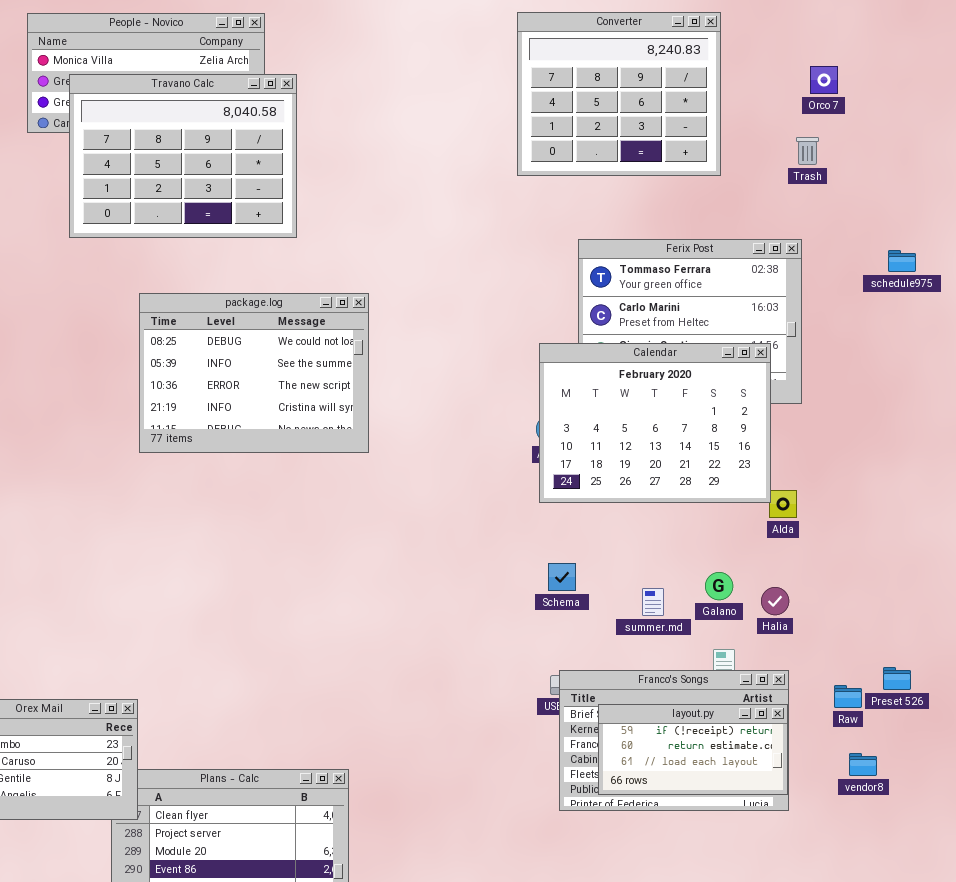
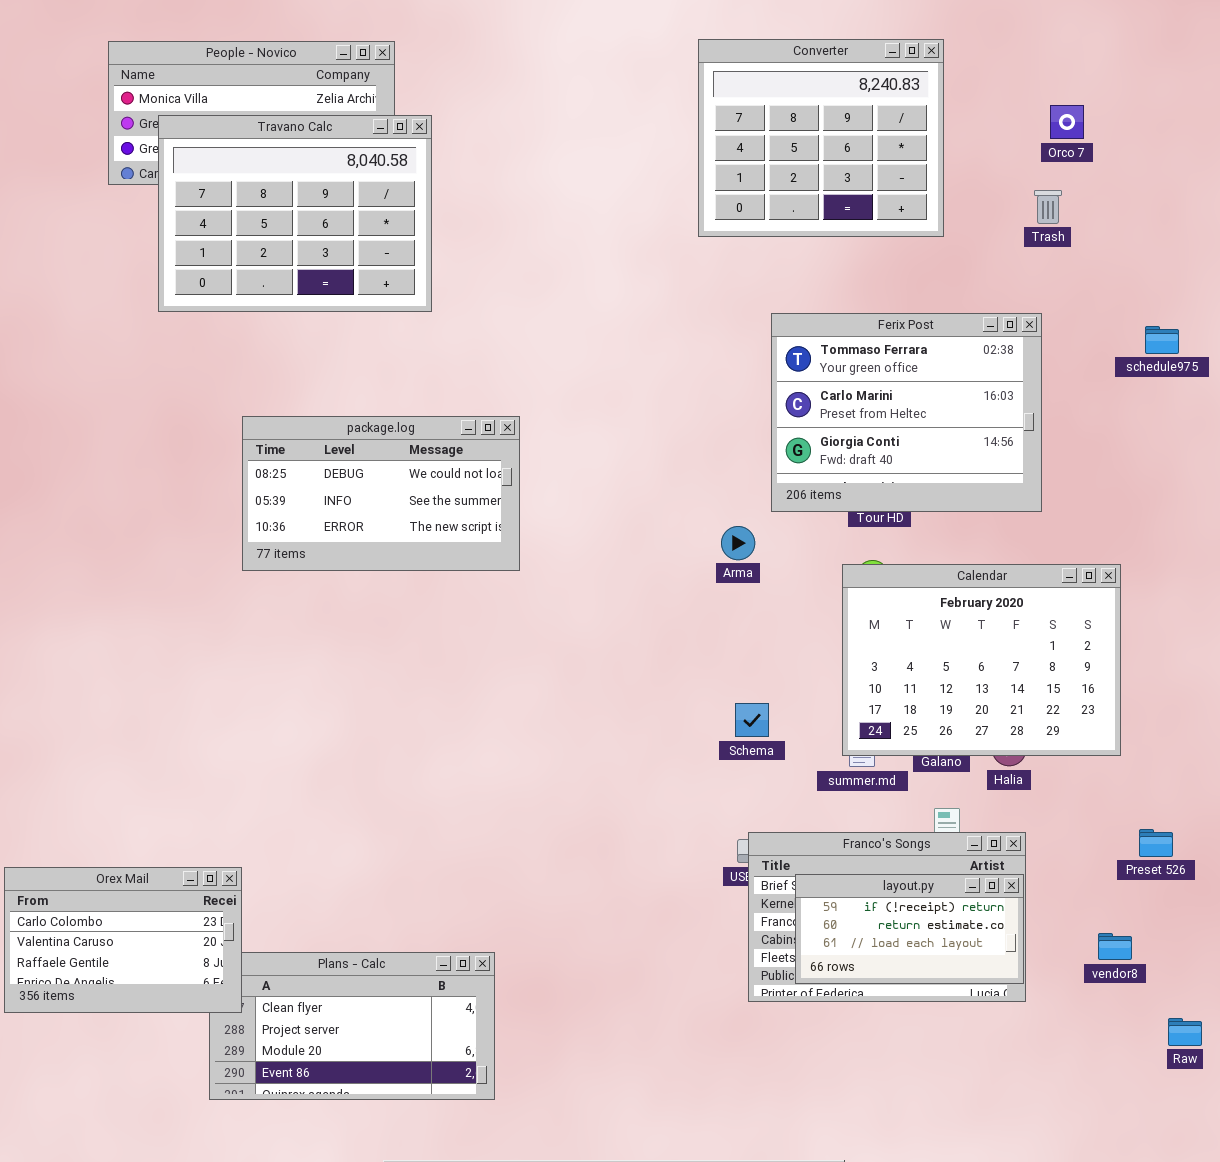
package.log: [139,293,369,453] -> [242,416,520,571], resized
Calendar: [539,343,771,503] -> [842,564,1121,756], moved
Raw: [834,685,862,708] -> [1168,1018,1202,1046], moved

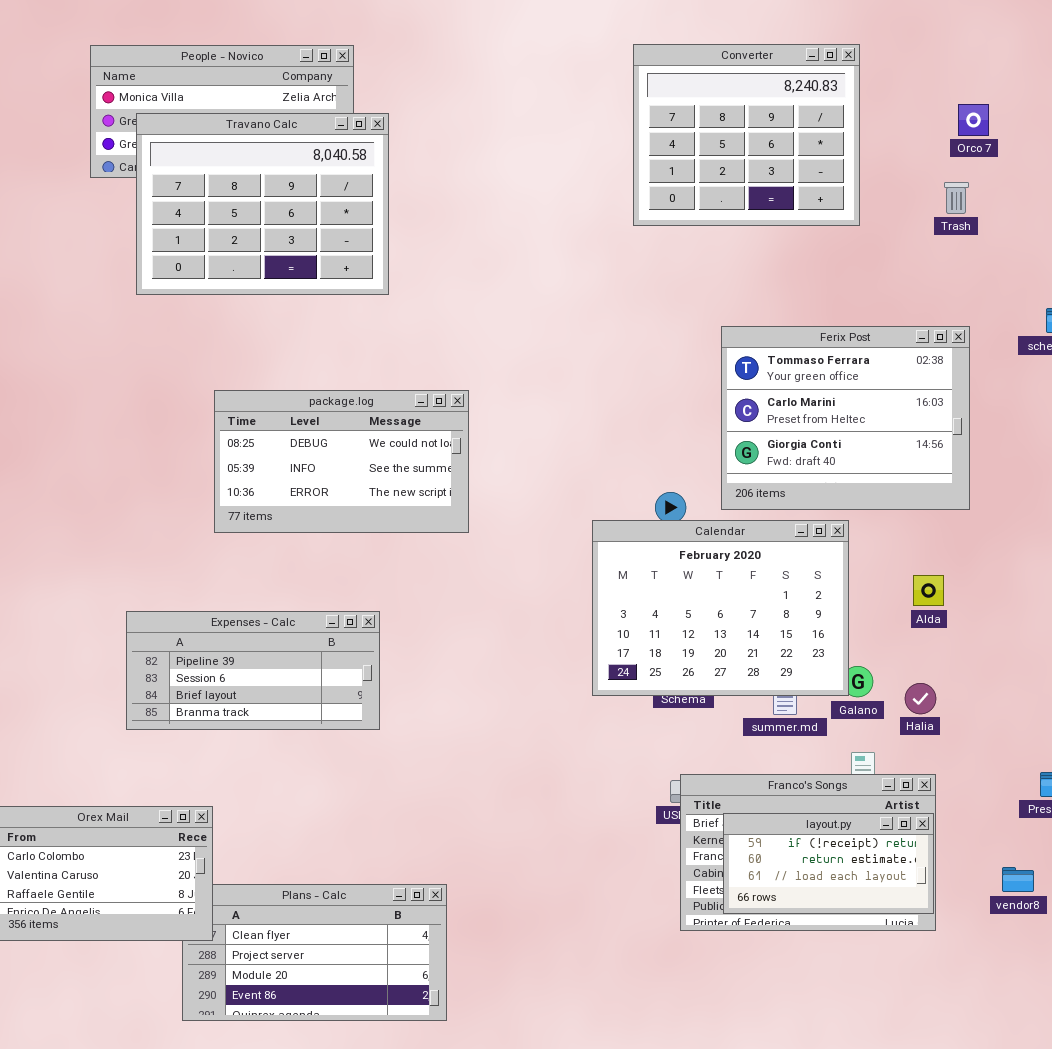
Ferix Post: [771,313,1042,512] -> [721,326,970,510], moved
Calendar: [842,564,1121,756] -> [592,520,849,696], moved
Expenses - Calc: none -> [126,611,380,730], opened

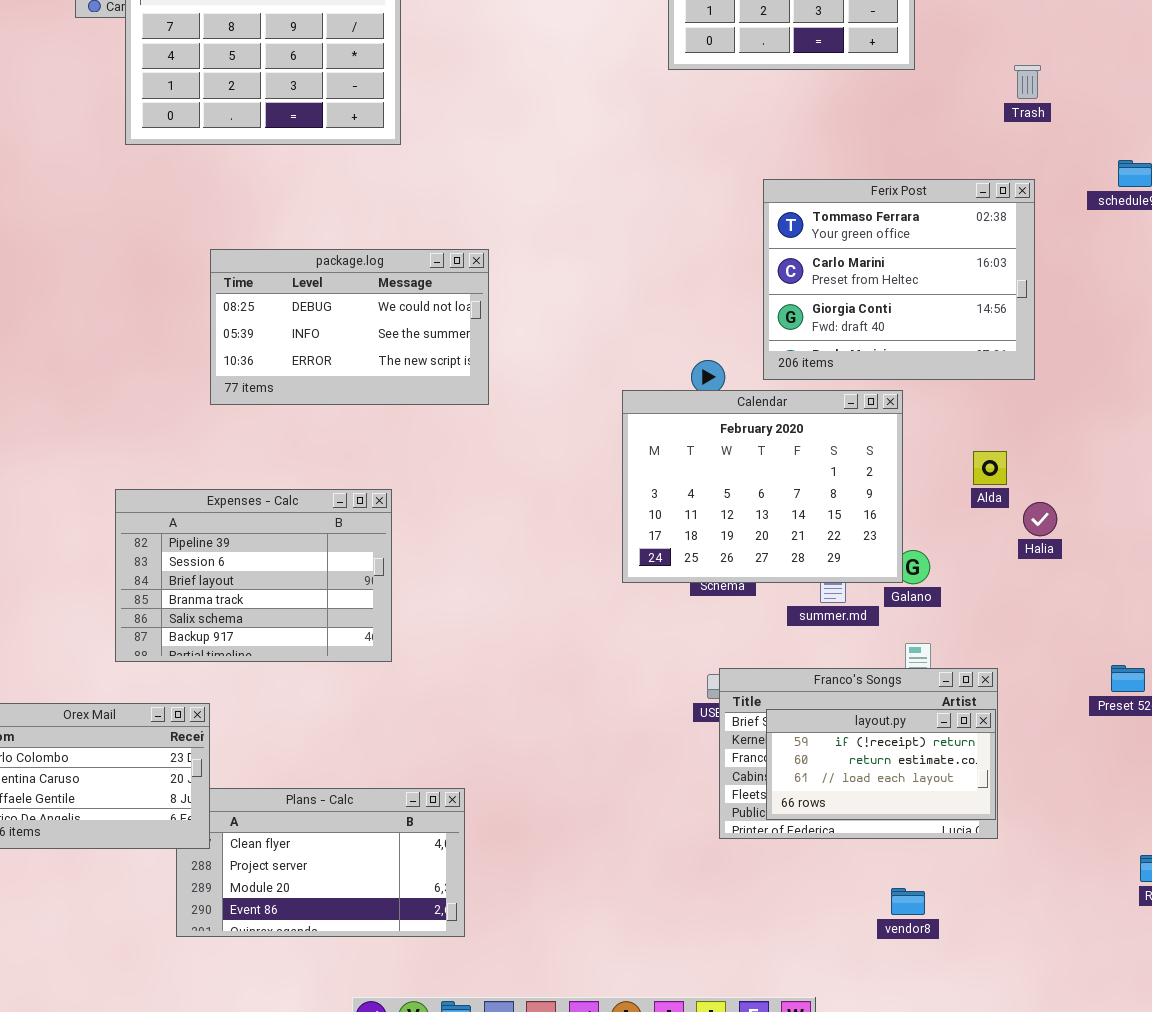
Trash: [944,182,969,214] -> [1014,65,1041,99], moved
Expenses - Calc: [126,611,380,730] -> [115,489,392,662], resized
Halia: [905,683,936,714] -> [1023,502,1057,536], moved
vendor8: [1002,867,1034,892] -> [891,888,925,915], moved

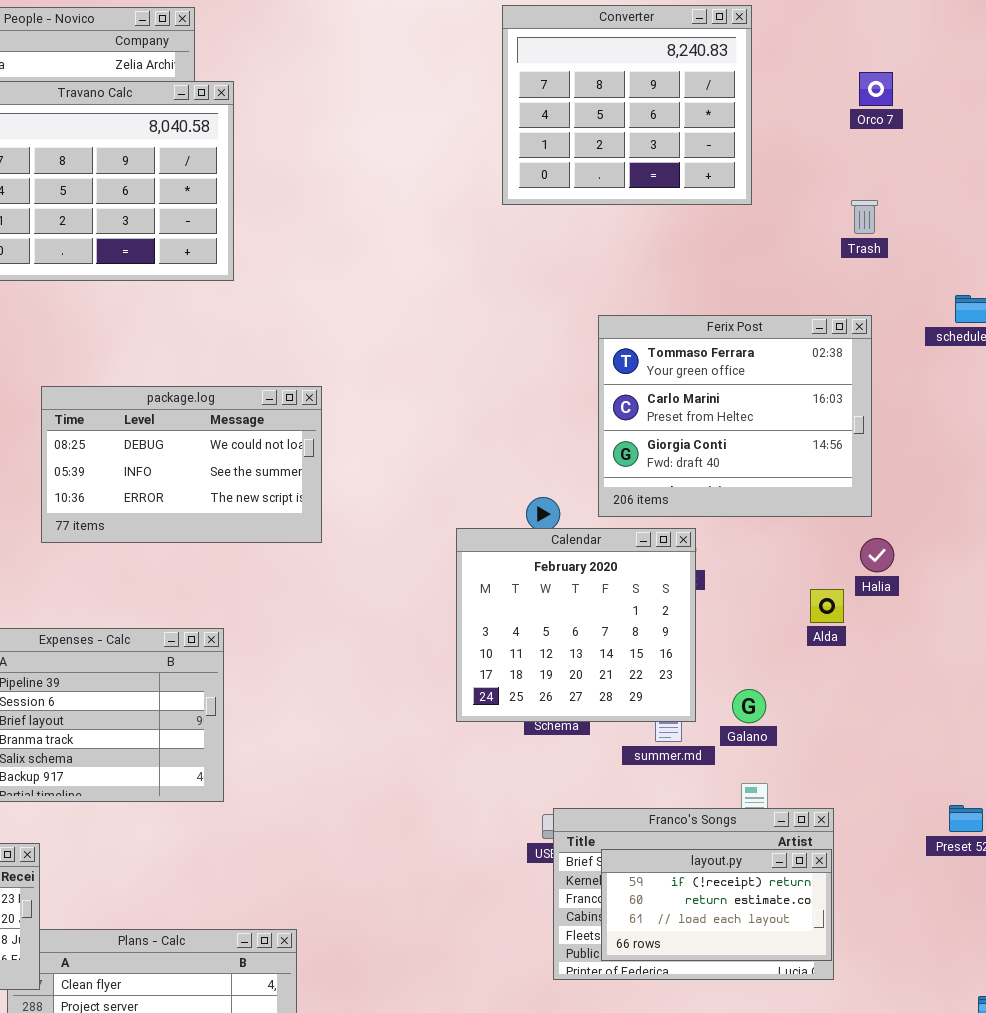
Calendar: [622,390,903,583] -> [456,528,696,722], resized
Halia: [1023,502,1057,536] -> [860,538,894,572], moved

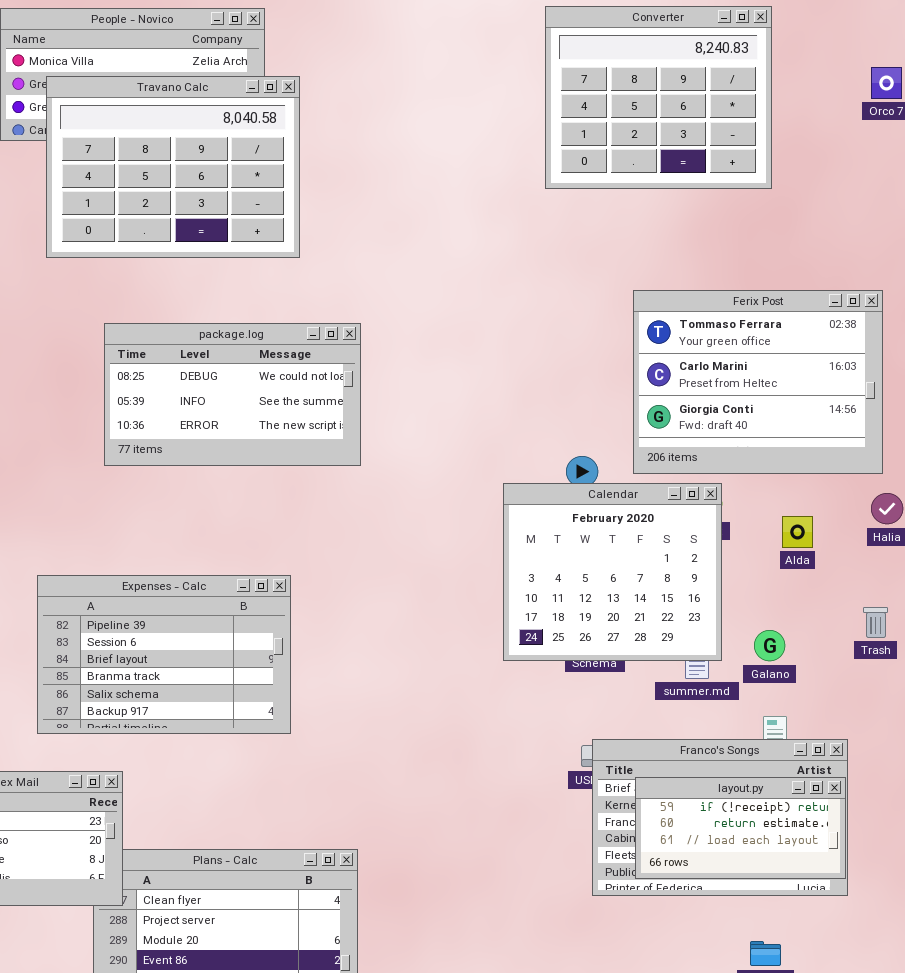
Trash: [851,200,878,234] -> [863,607,888,638], moved
package.log: [41,386,322,543] -> [104,323,361,466], moved
Alda: [810,589,844,623] -> [782,516,813,548], moved

